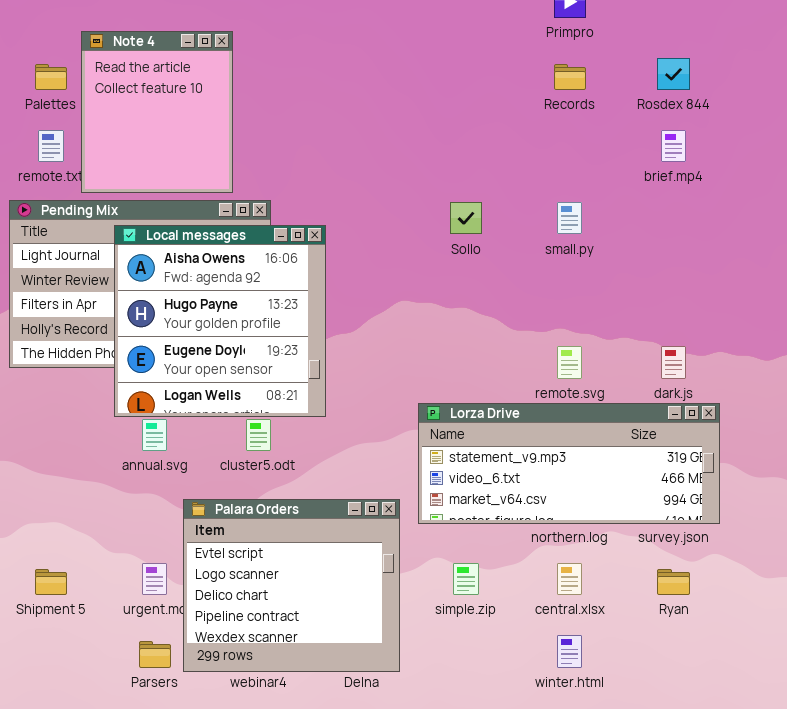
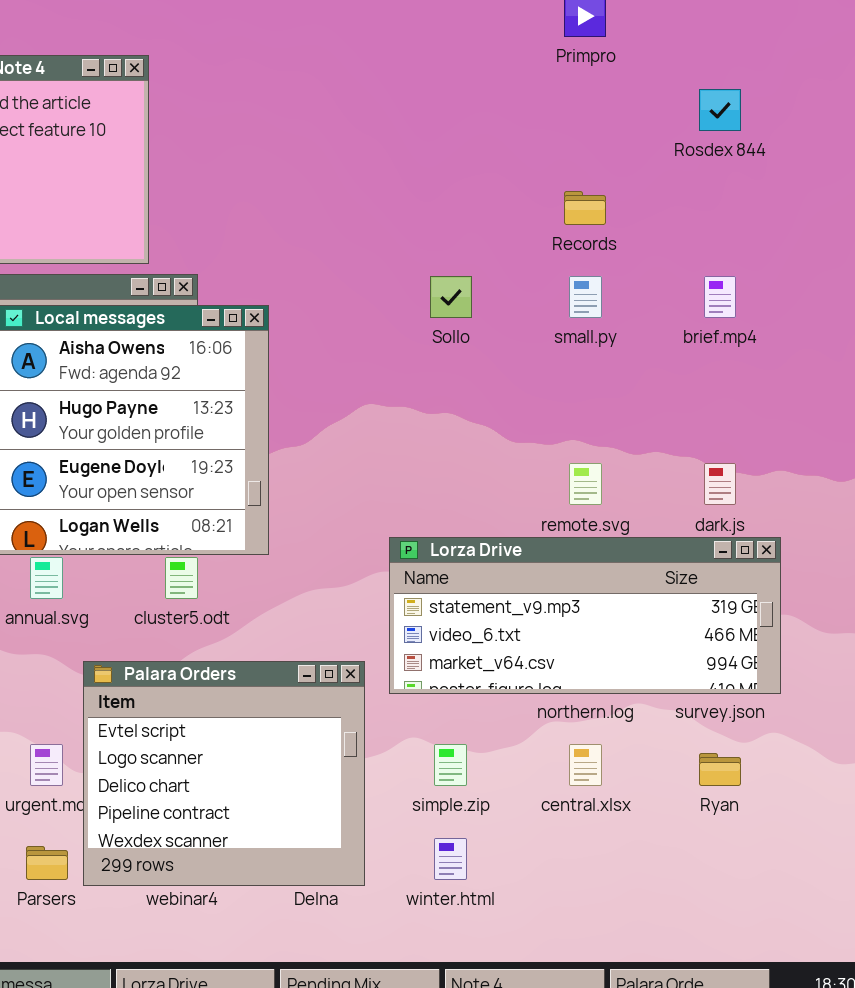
Records: [554,64,586,90] -> [564,191,606,225], moved
brief.mp4: [661,130,686,162] -> [704,276,736,318], moved
winter.html: [557,635,582,668] -> [434,838,467,880], moved

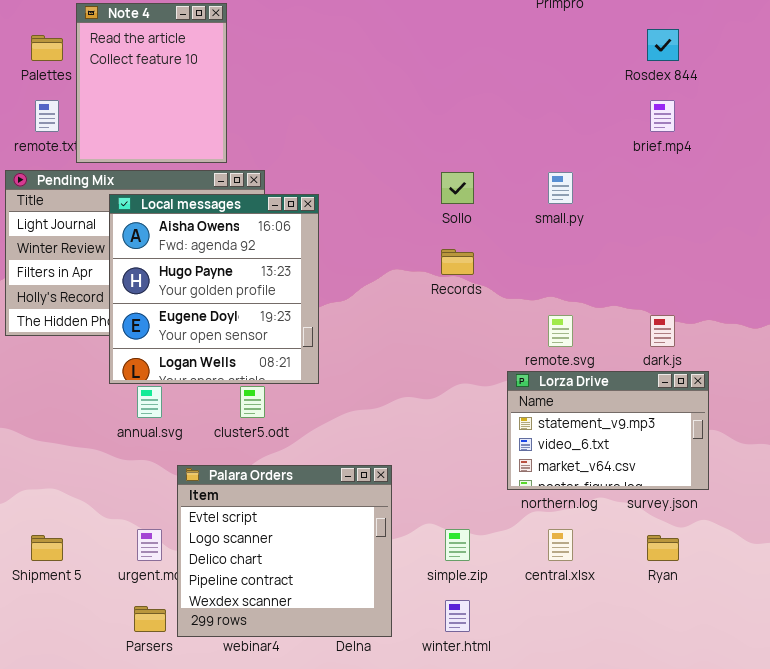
Records: [564,191,606,225] -> [441,249,474,275], moved
brief.mp4: [704,276,736,318] -> [650,100,675,132], moved
Lorza Drive: [389,537,781,694] -> [507,371,709,490], resized

